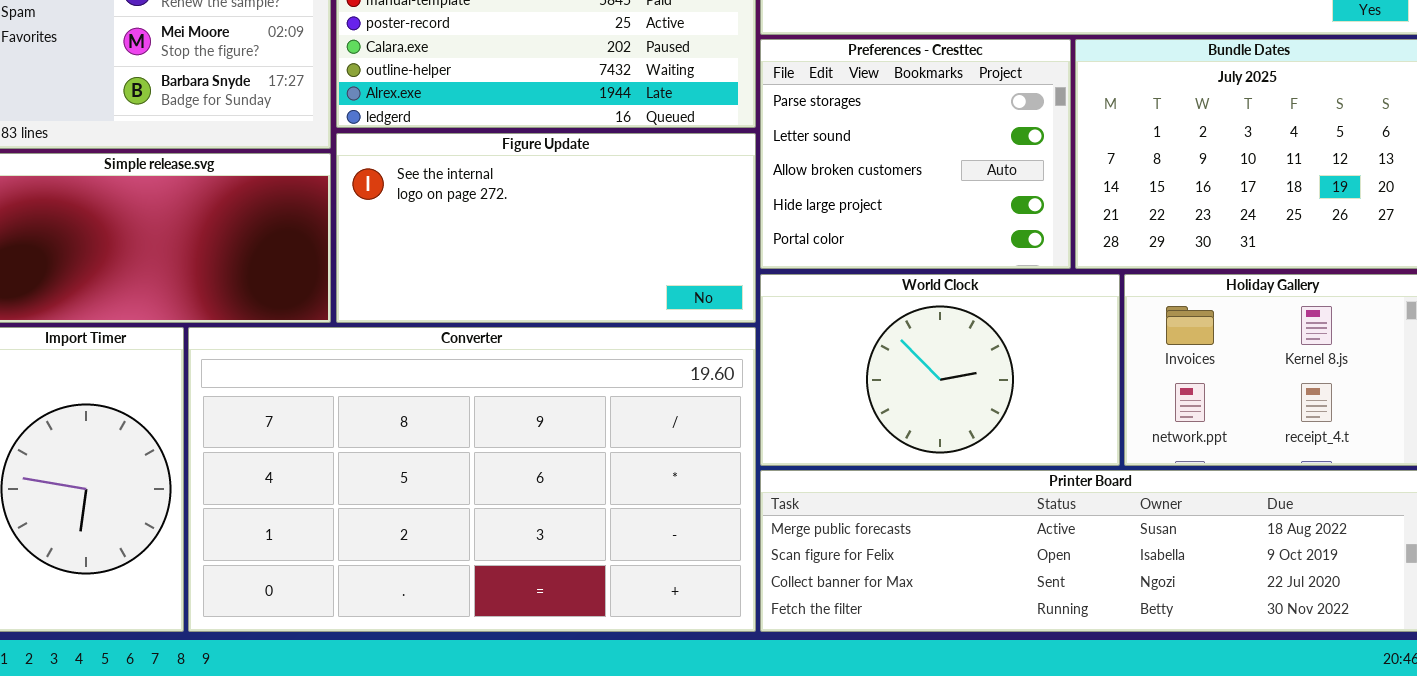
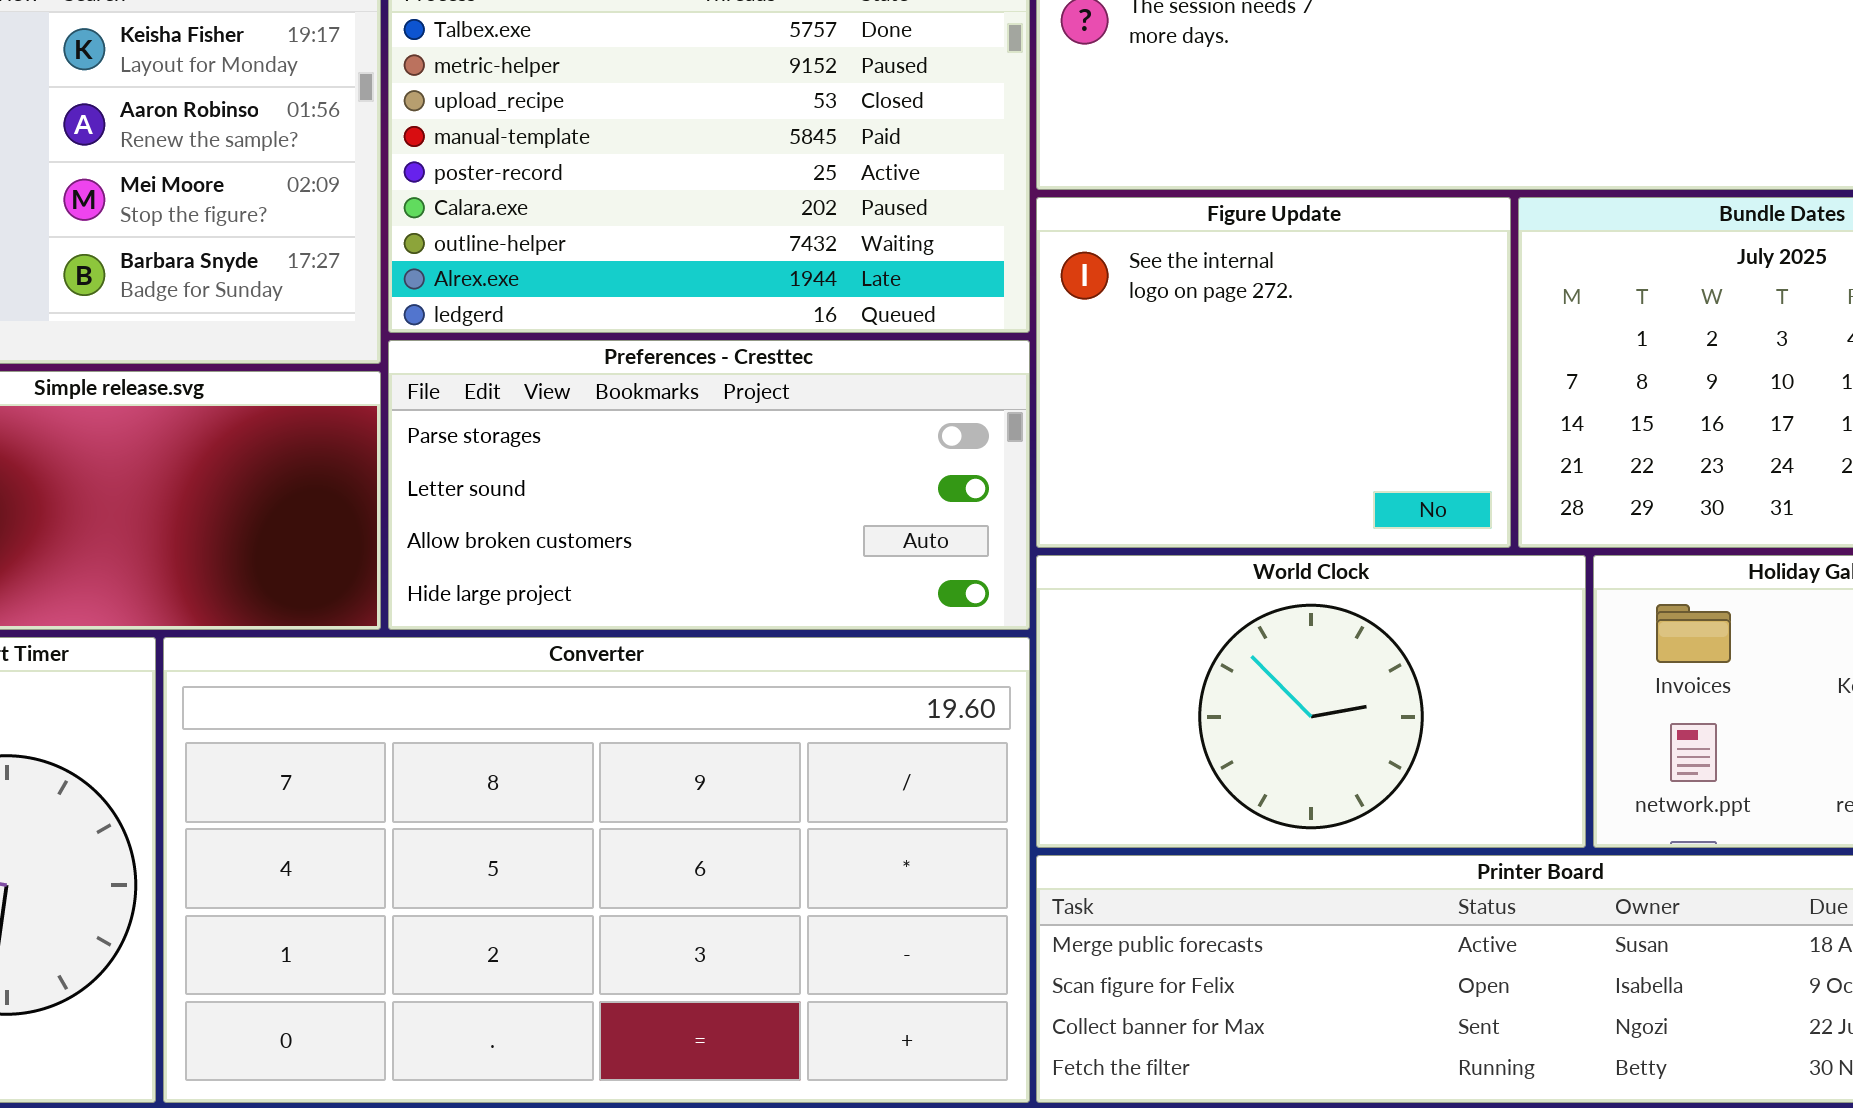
Preferences - Cresttec: [760,39,1071,269] -> [388,340,1030,630], moved, resized
Figure Update: [336,133,756,323] -> [1036,197,1511,548], moved, resized

